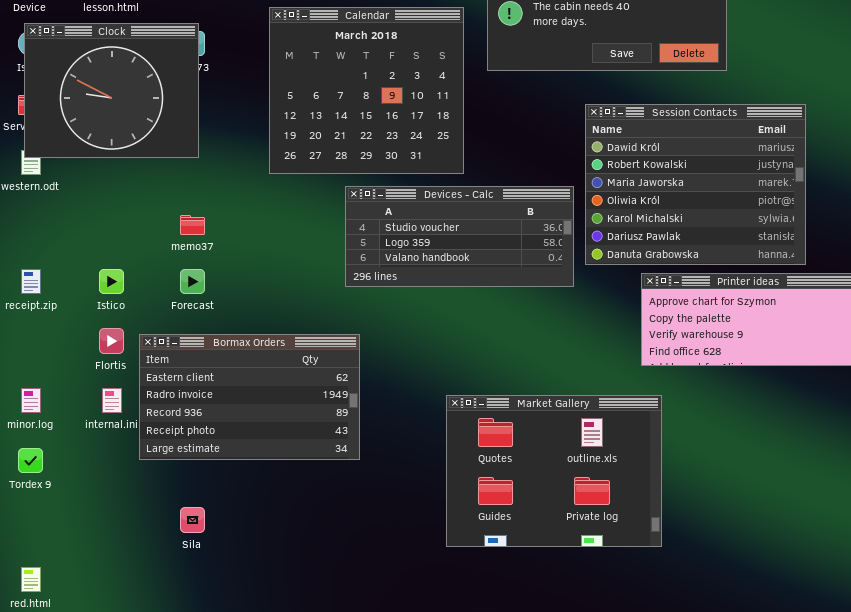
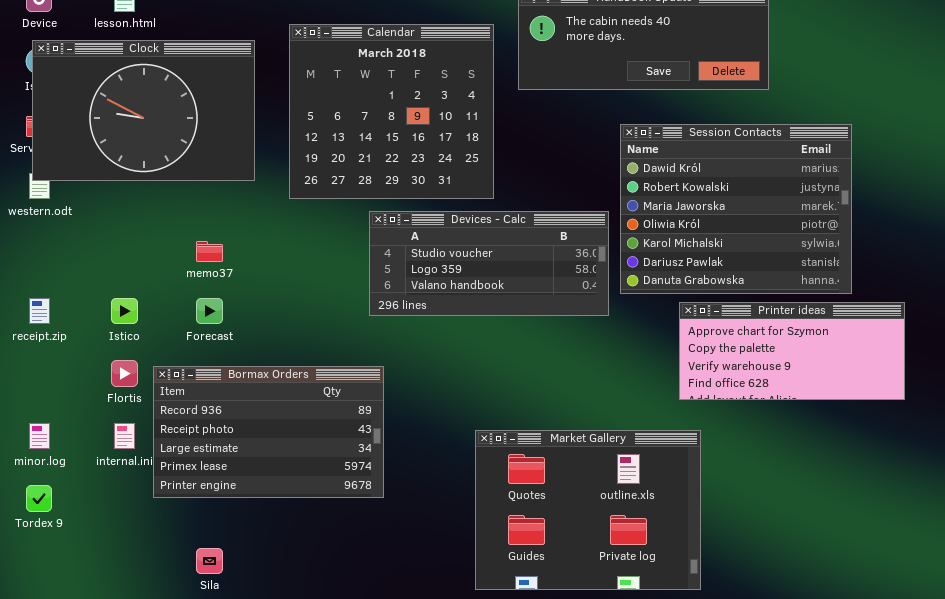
Clock: [24,23,199,158] -> [32,40,255,181], resized
Bormax Orders: [139,334,360,460] -> [153,366,384,498], scrolled down 2 rows

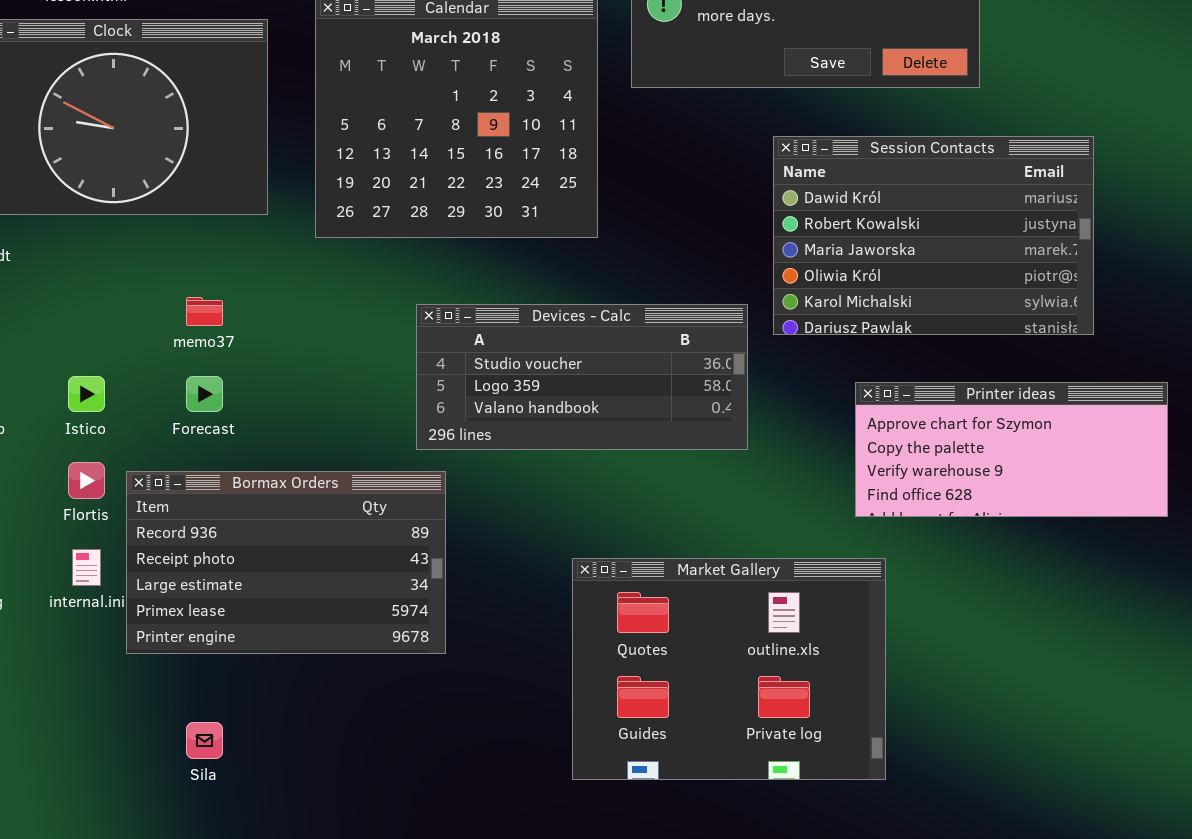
Session Contacts: [620,124,852,294] -> [773,136,1094,335], resized
Devices - Calc: [369,211,609,316] -> [416,304,748,450], moved

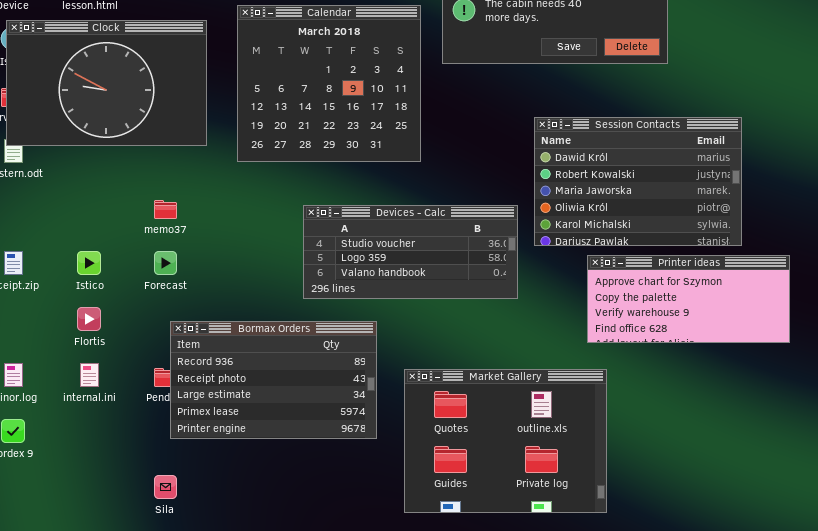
Session Contacts: [773,136,1094,335] -> [534,117,742,246], moved
Bormax Orders: [126,471,446,654] -> [170,321,377,439], moved

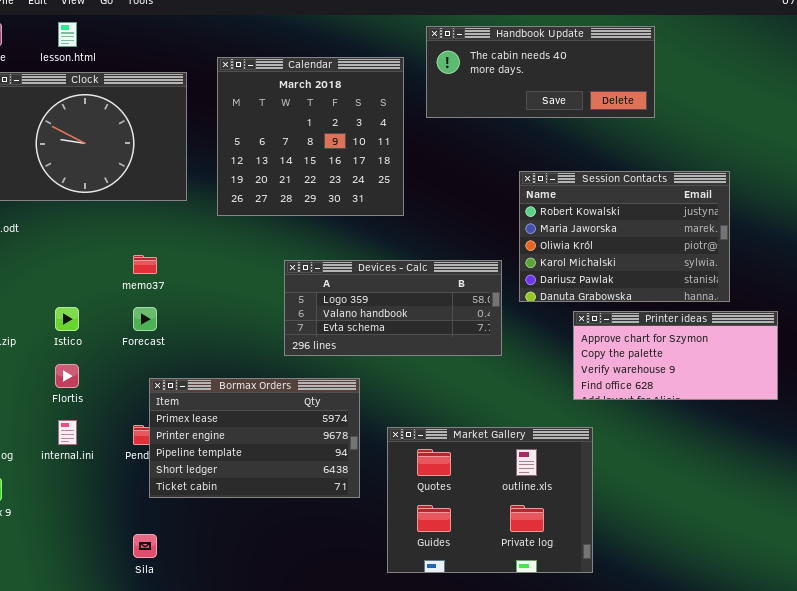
Session Contacts: [534,117,742,246] -> [519,171,730,302], scrolled down 1 row
Devices - Calc: [303,205,518,299] -> [284,260,502,356], scrolled down 1 row
Bormax Orders: [170,321,377,439] -> [149,378,360,498], scrolled down 3 rows

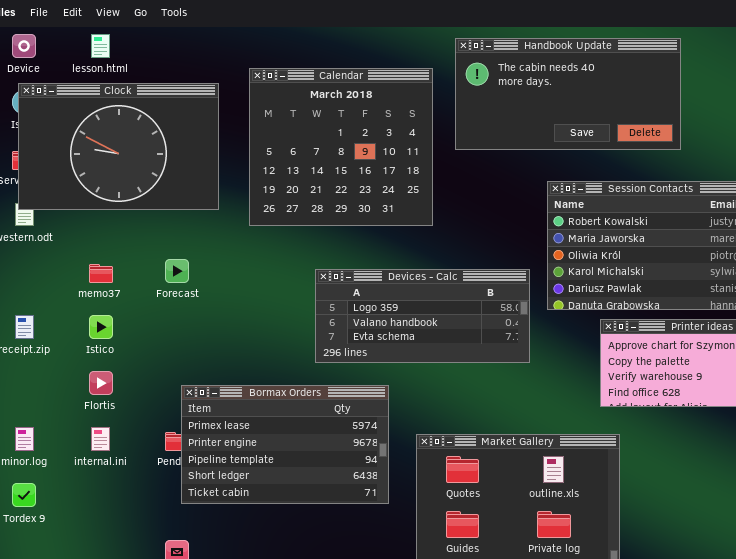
Handbook Update: [426,26,655,118] -> [455,38,681,150], resized
memo37: [133,255,157,274] -> [89,264,113,283], moved
Forecast: [133,307,157,331] -> [165,259,189,283], moved

